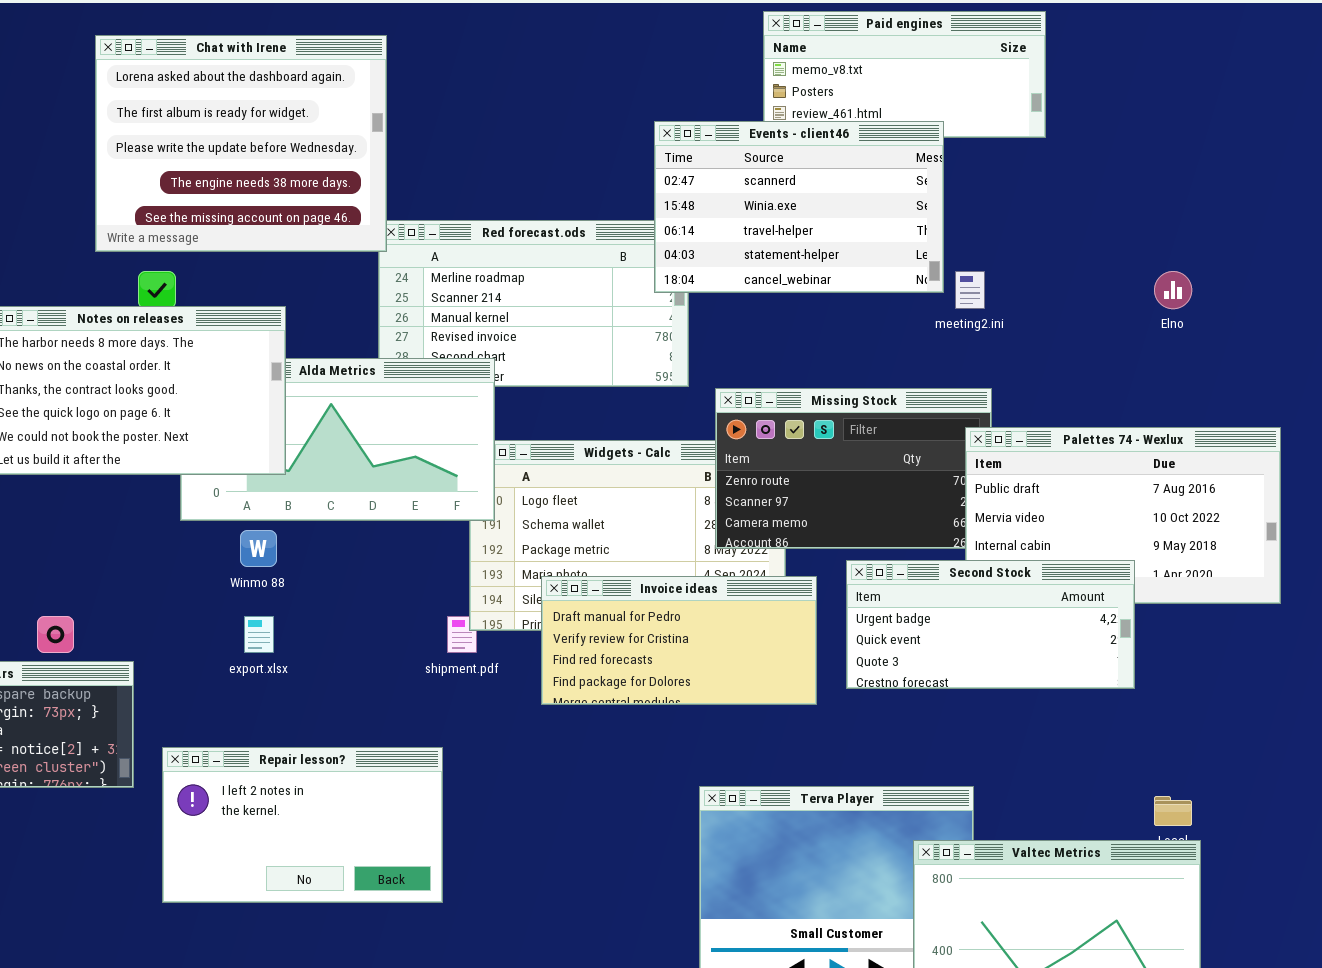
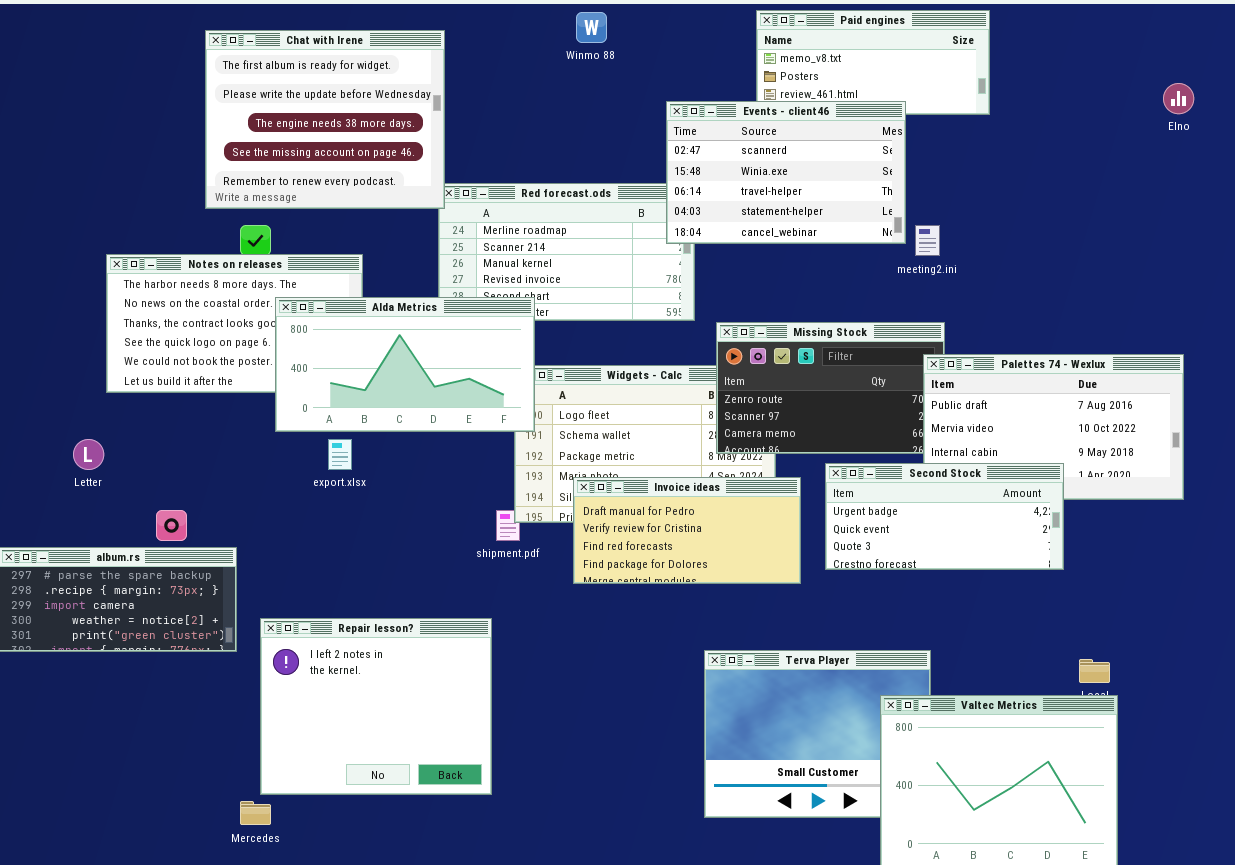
Chat with Irene: [95,35,387,252] -> [205,30,445,209], scrolled down 1 row
Elno: [1154,271,1192,309] -> [1163,83,1194,114], moved
Alda Metrics: [180,358,495,521] -> [275,297,535,432], raised
Winmo 88: [240,530,277,567] -> [576,12,607,43], moved
export.xlsx: [244,616,274,653] -> [328,439,352,470], moved
Repair lesson?: [162,747,443,903] -> [260,618,492,795], resized

